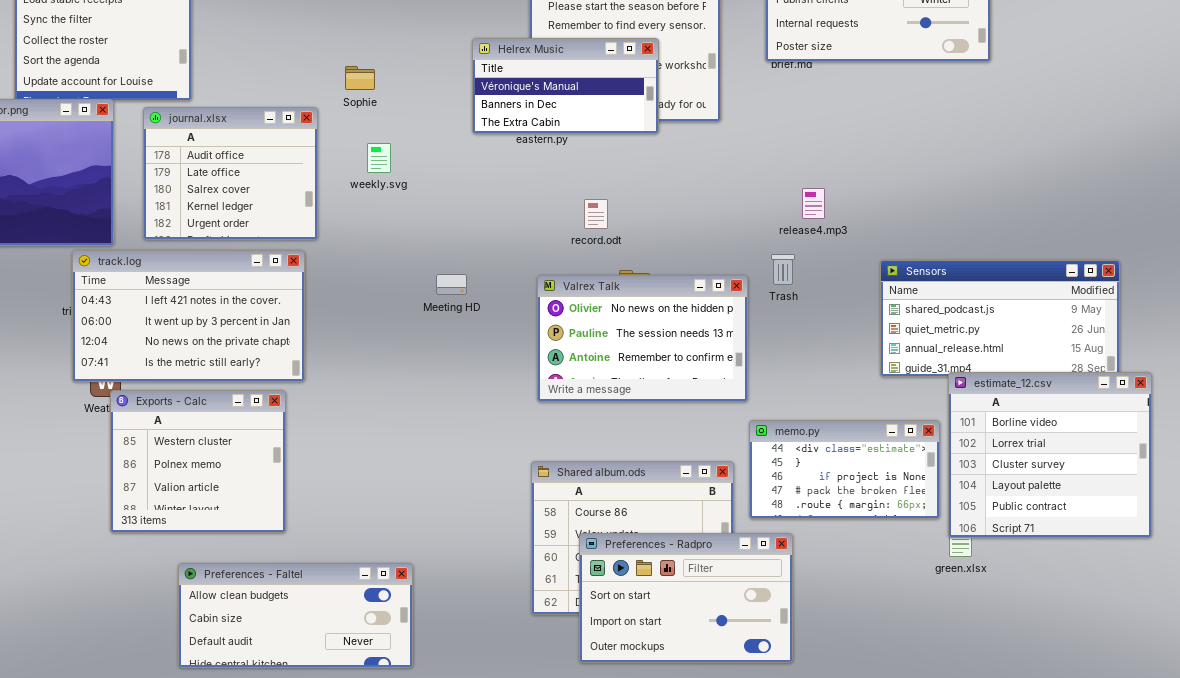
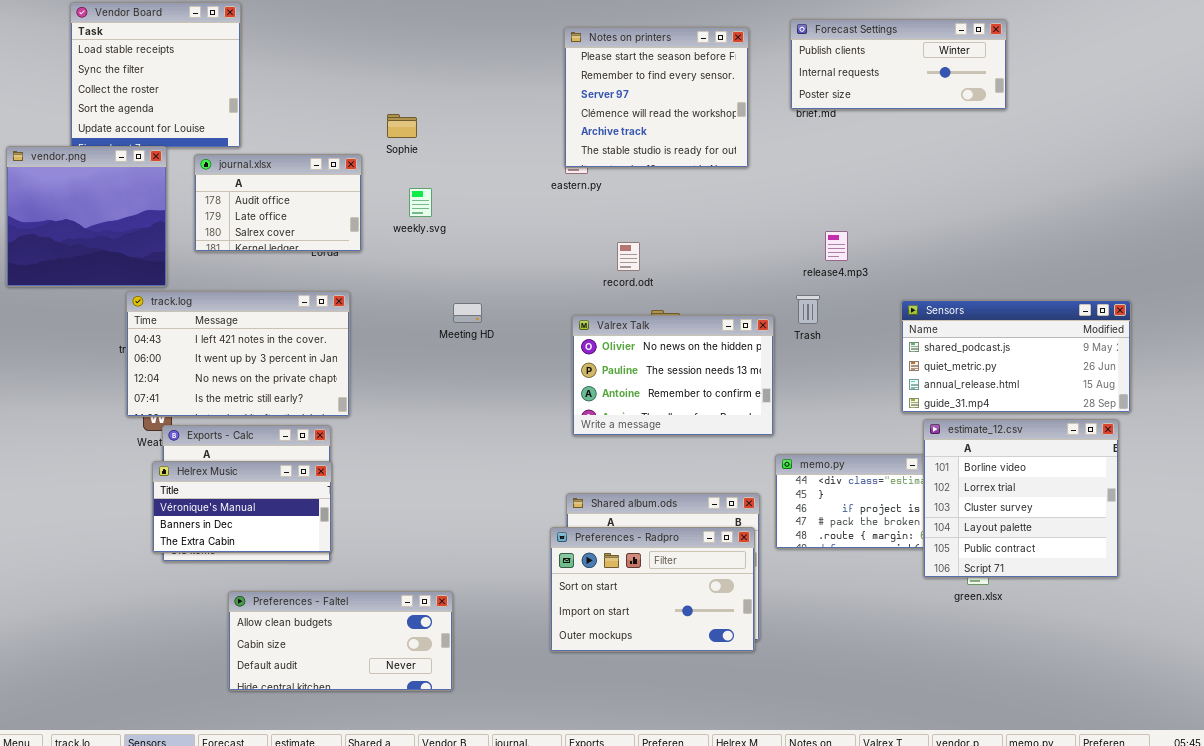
Helrex Music: [472,38,659,134] -> [152,461,332,553], moved
journal.xlsx: [143,107,318,240] -> [194,154,362,252], resized
Meeting HD: [436,274,467,295] -> [453,303,482,323], moved
estimate_12.csv: [948,372,1152,538] -> [923,419,1119,578], moved
Preferences - Radpro: [579,533,793,663] -> [550,527,755,652], moved

